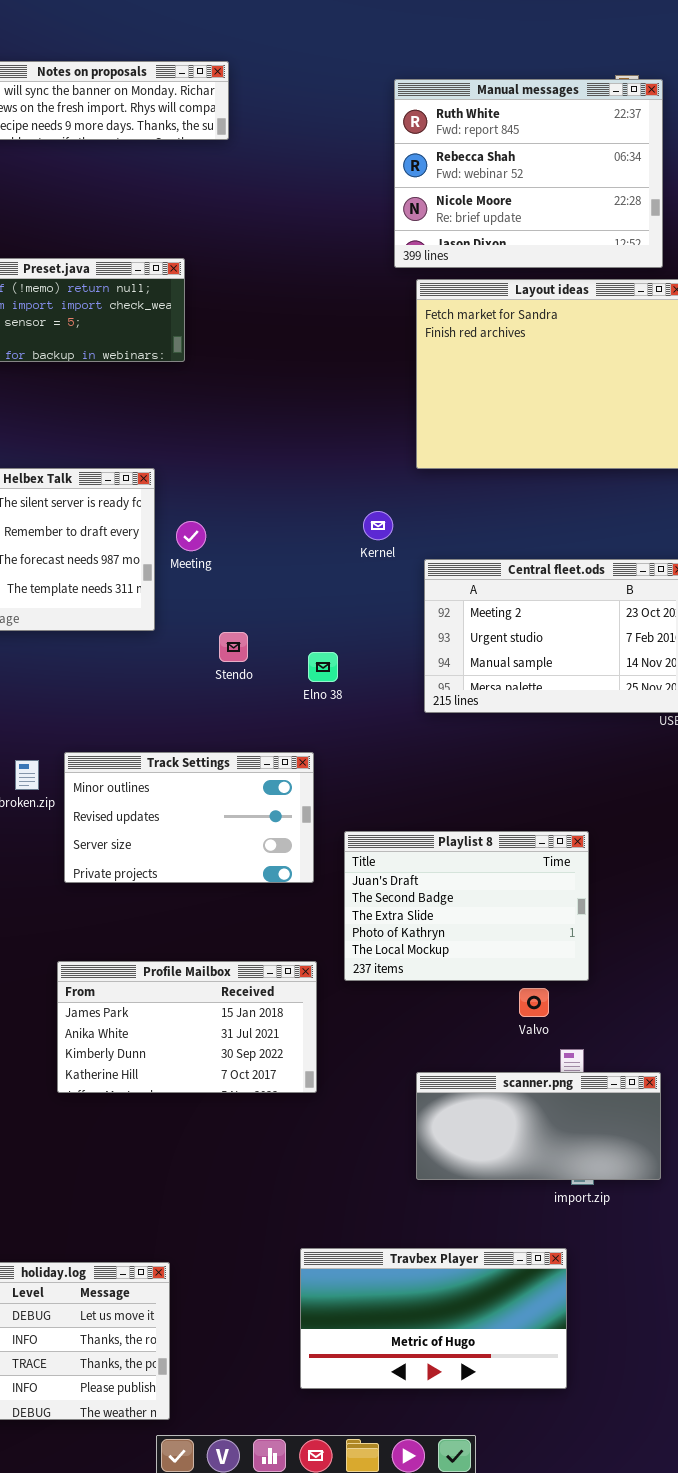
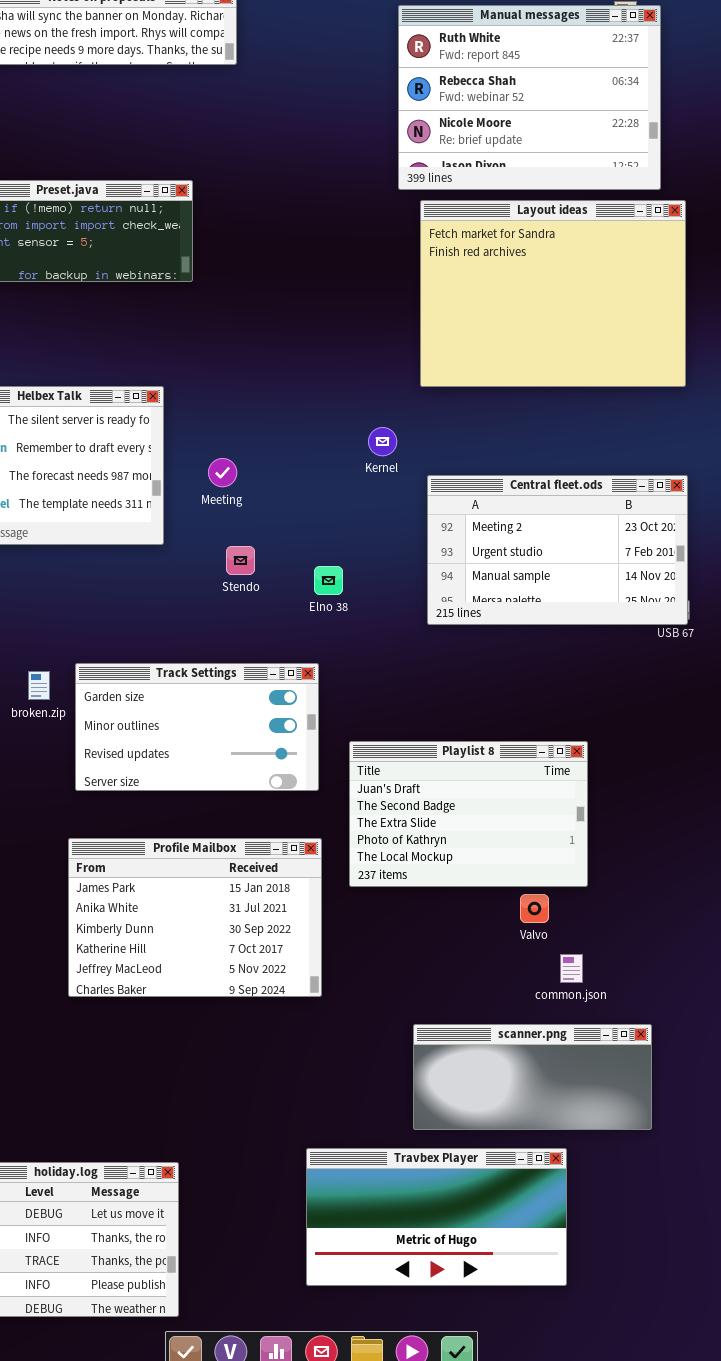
Meeting: [176,521,206,551] -> [208,458,237,487], moved
Track Settings: [64,752,314,883] -> [75,663,319,791], scrolled up 1 row
Profile Mailbox: [57,961,317,1093] -> [68,838,322,997], resized
scanner.png: [416,1072,661,1180] -> [413,1024,652,1130], moved

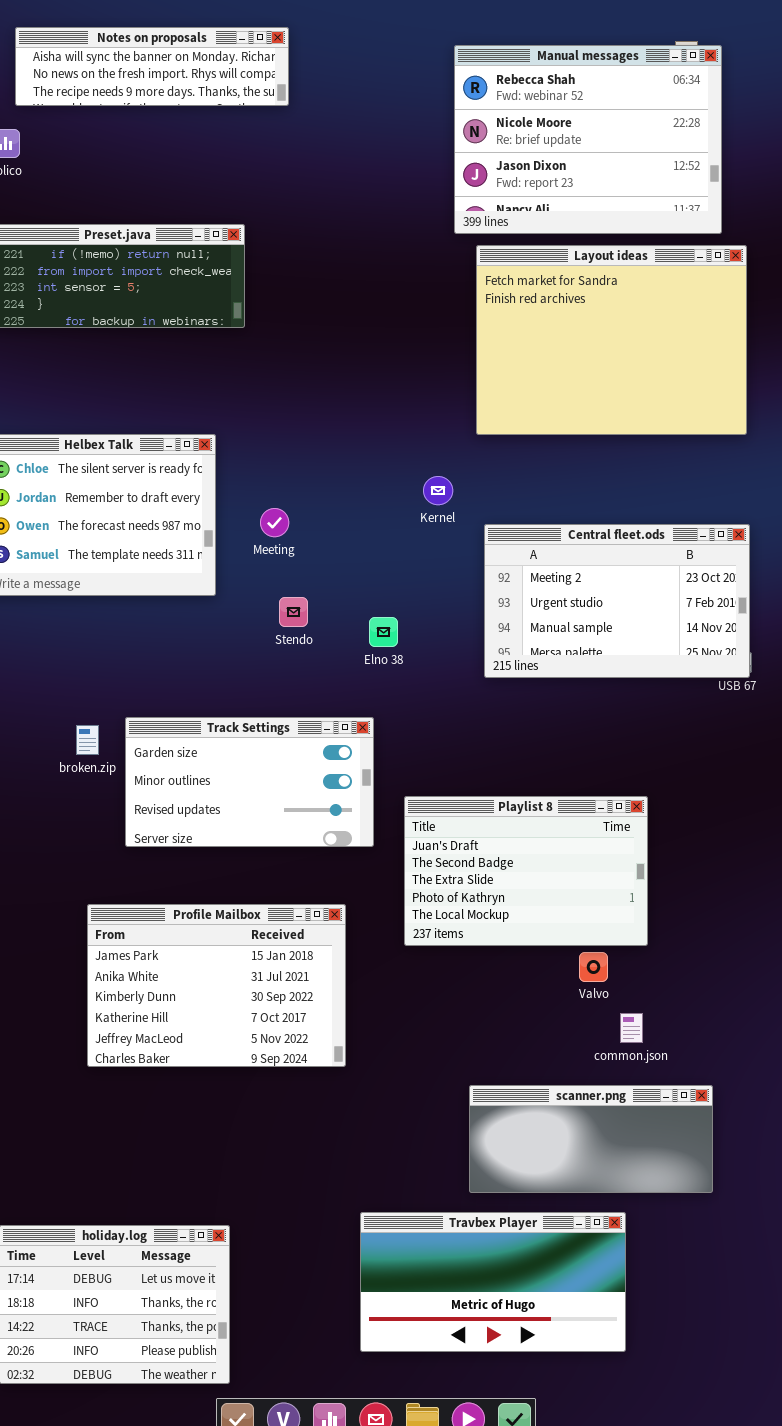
Manual messages: [398,5,661,190] -> [454,45,722,234], scrolled down 1 row
Profile Mailbox: [68,838,322,997] -> [87,904,346,1067], moved

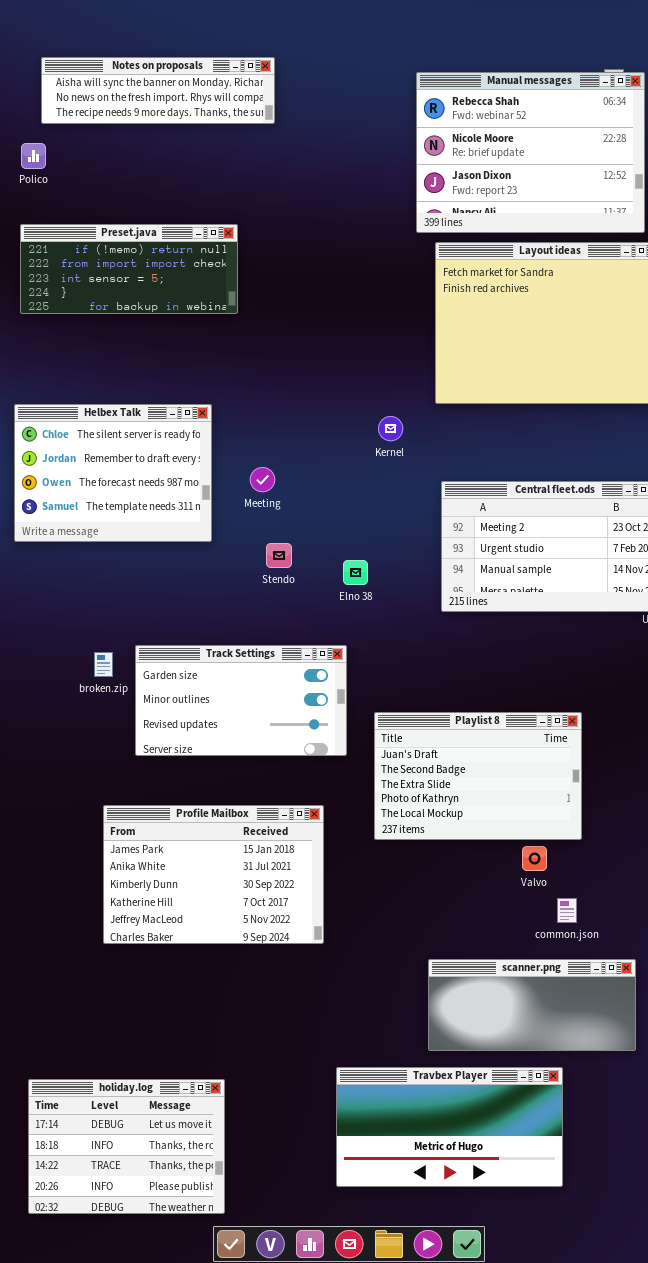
Kernel: [423,476,453,505] -> [378,416,403,441], moved

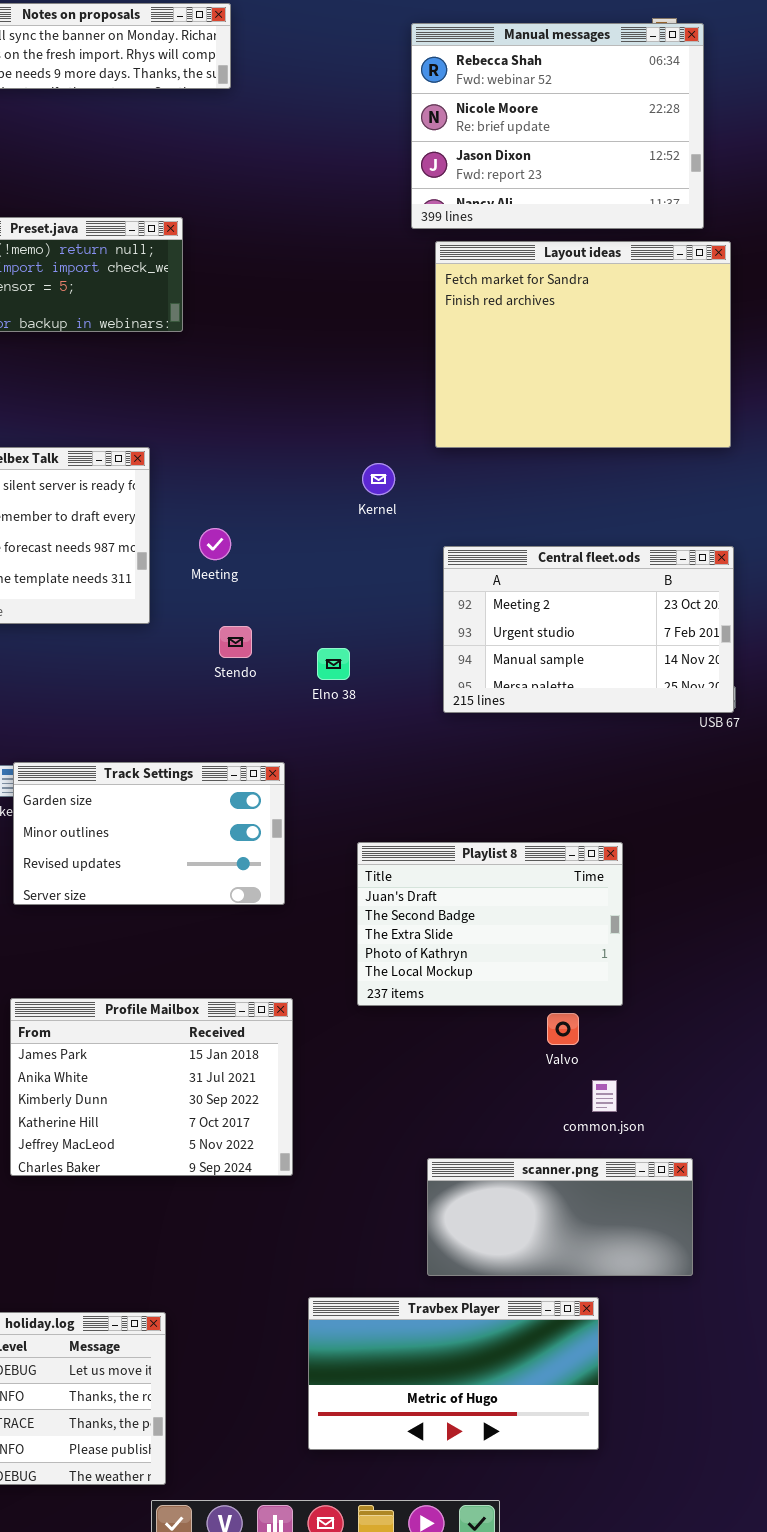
Track Settings: [135,645,347,756] -> [13,762,285,905], moved
Profile Mailbox: [103,805,324,944] -> [10,998,293,1176], moved

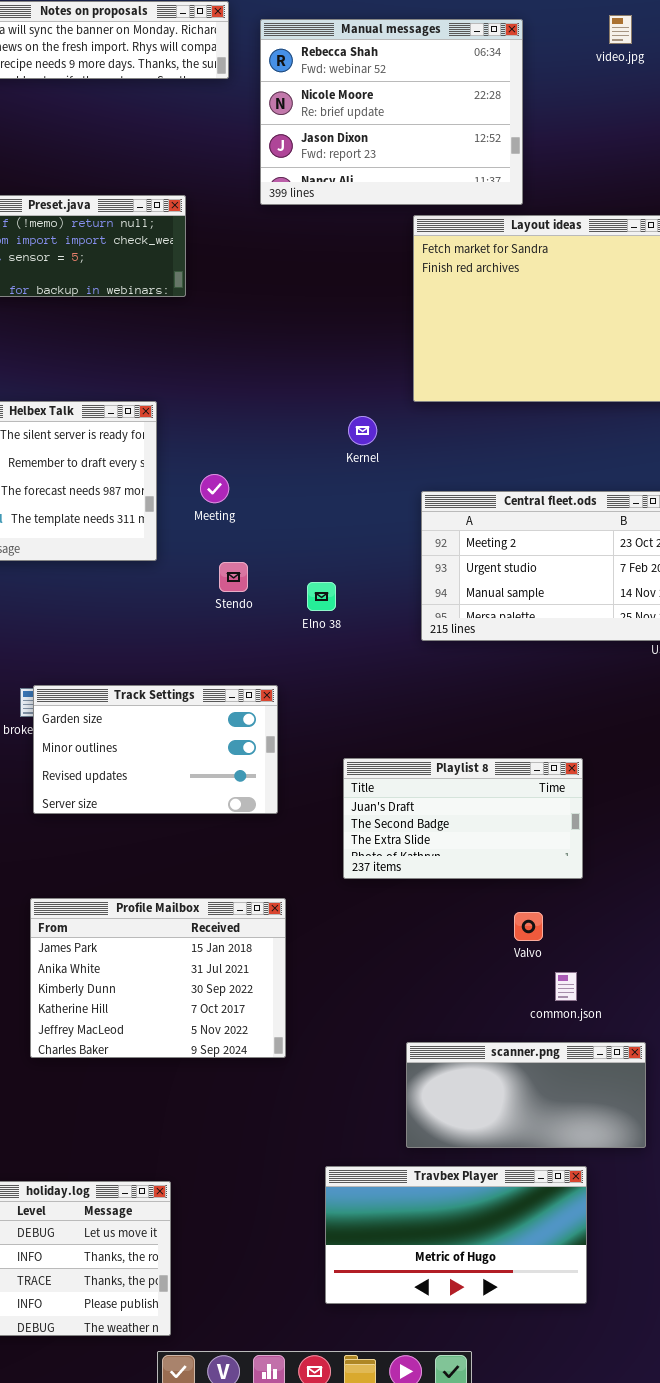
Manual messages: [411,23,704,229] -> [260,19,523,205], moved
Playlist 8: [357,842,623,1006] -> [343,758,583,879], resized
Travbex Player: [308,1297,599,1450] -> [325,1166,587,1304], moved

